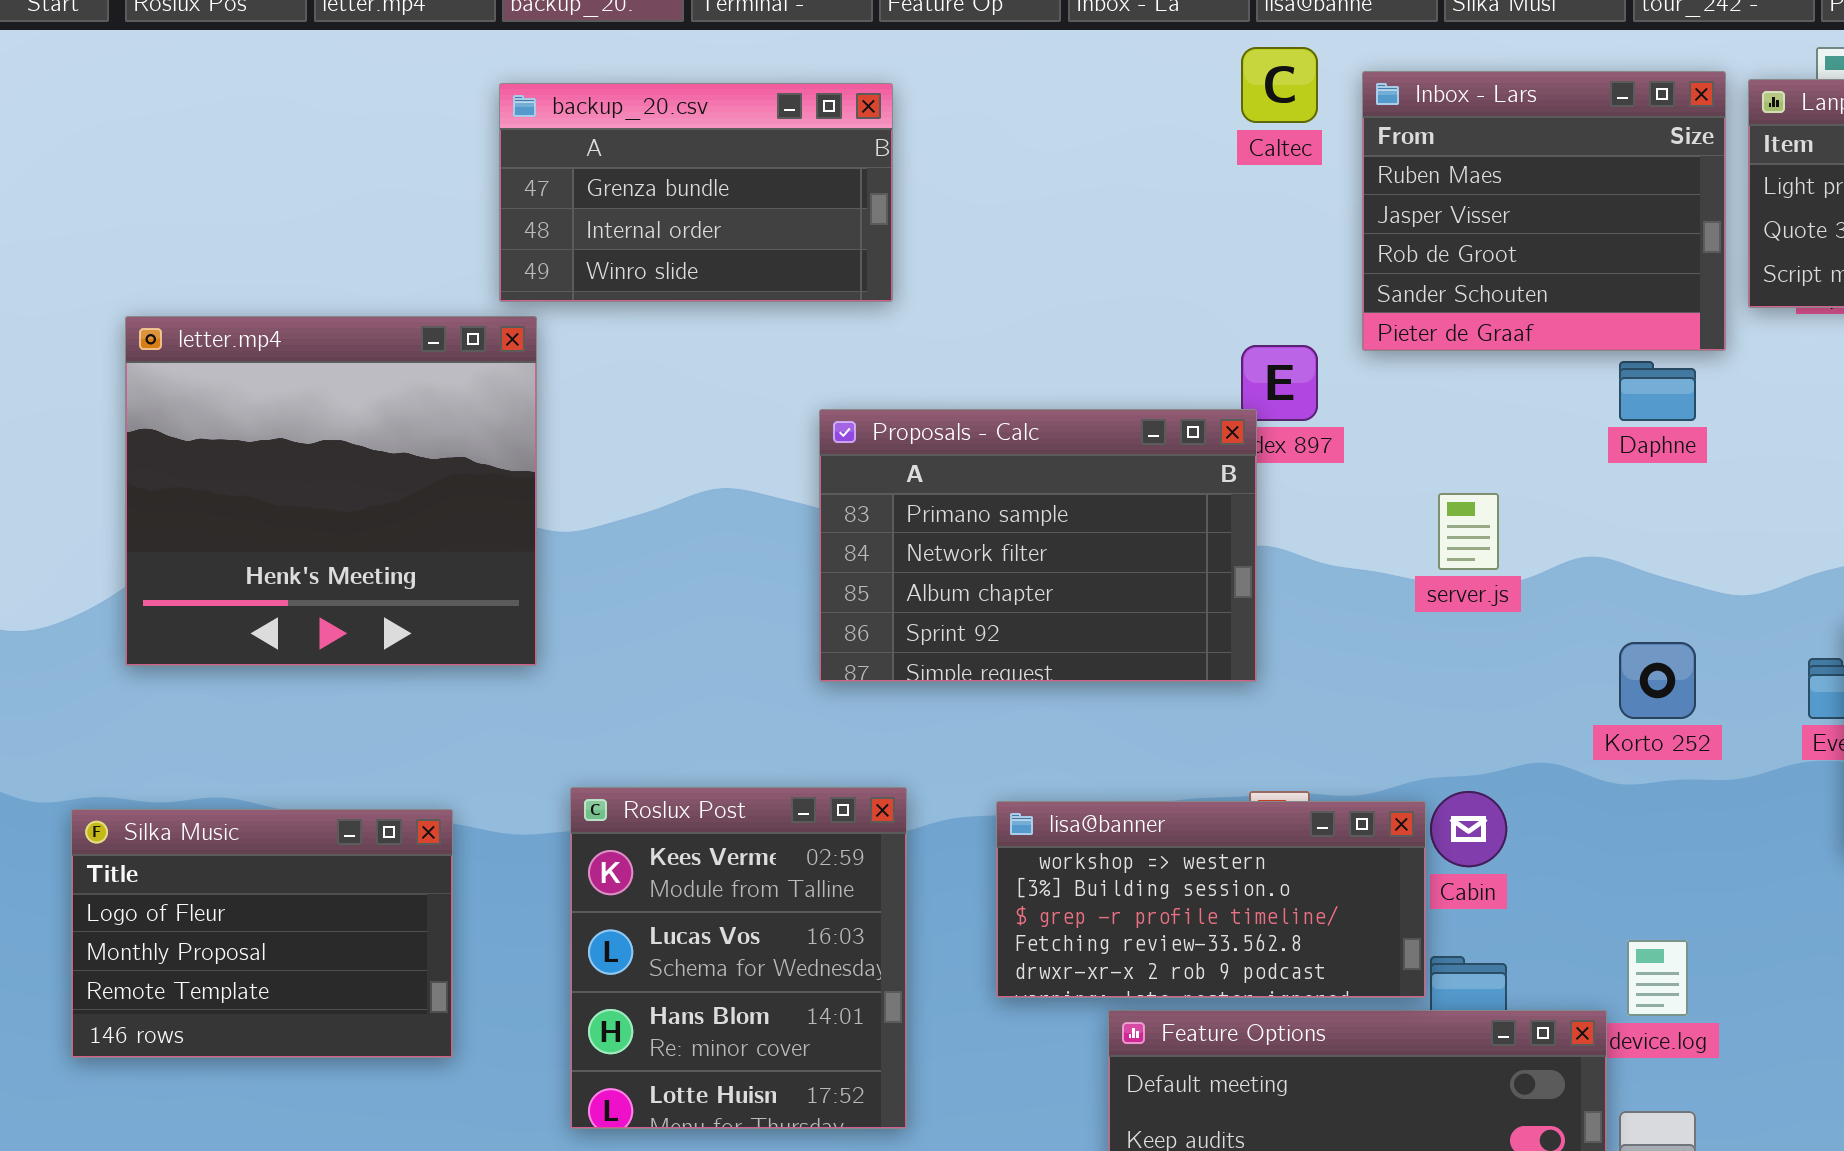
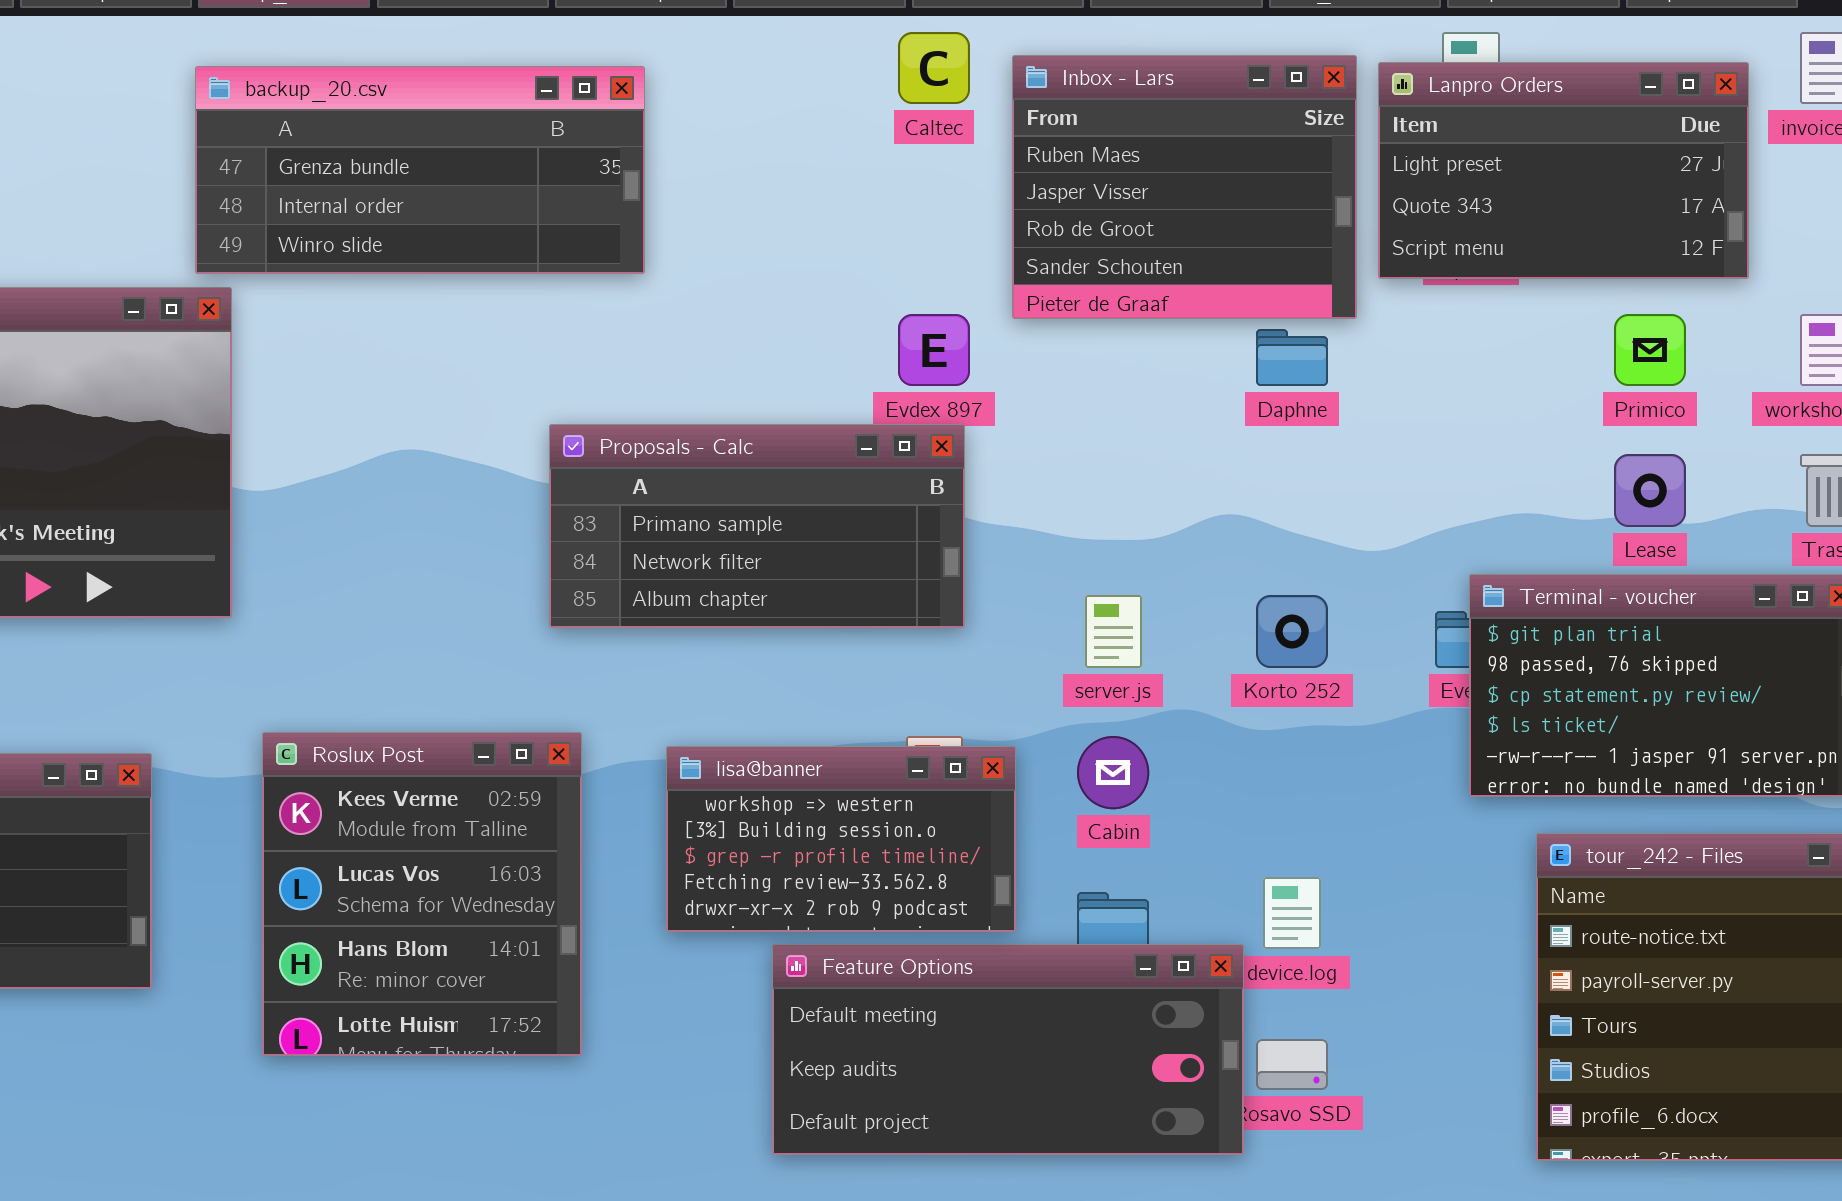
backup_20.csv: [499,83,893,302] -> [195,66,645,274], resized
Proposals - Calc: [819,409,1257,682] -> [549,424,965,628], moved, resized
server.js: [1438,493,1499,570] -> [1085,595,1142,668], moved
lisa@banner: [996,801,1426,998] -> [666,746,1016,932], resized

